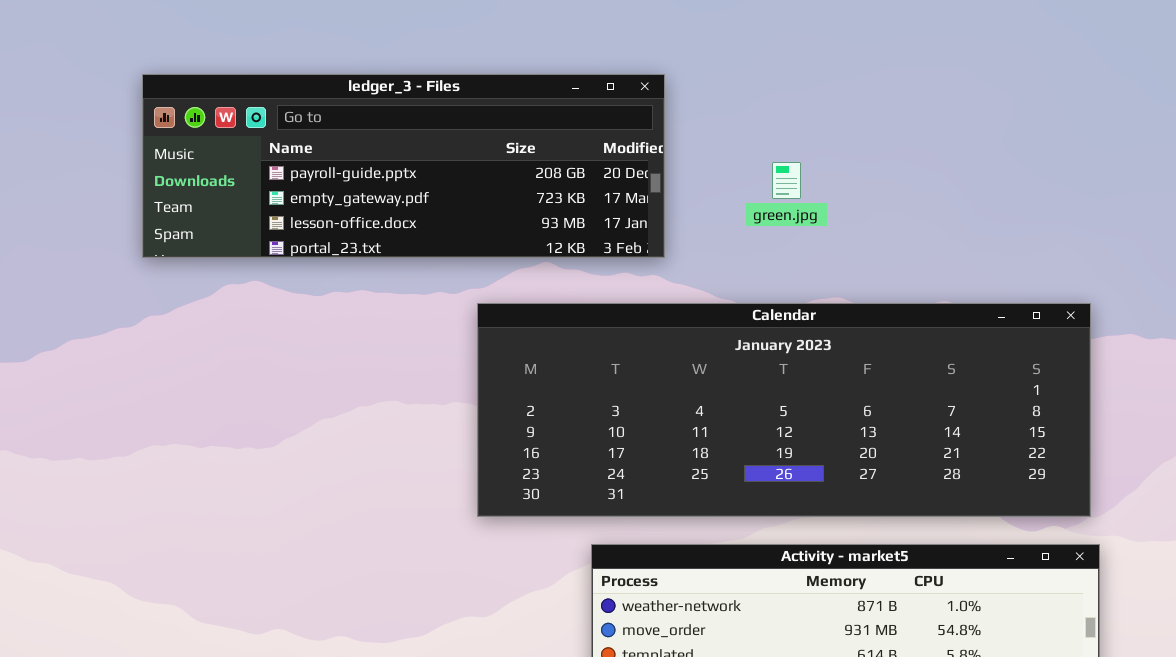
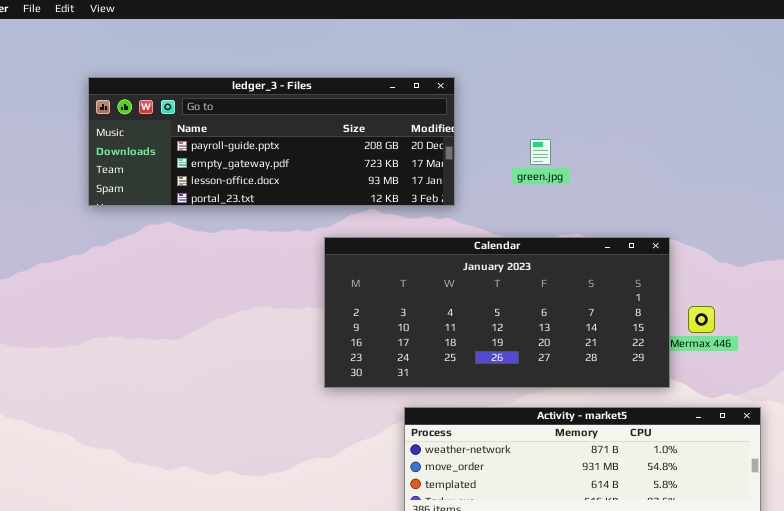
Calendar: [477,303,1091,517] -> [324,237,670,388], resized

